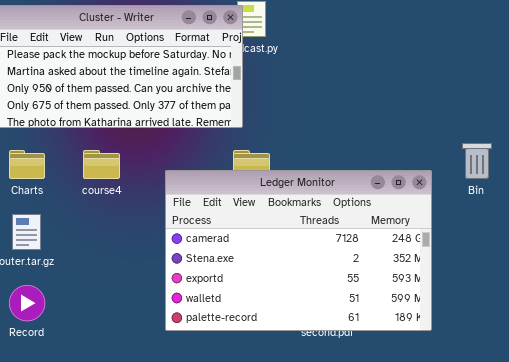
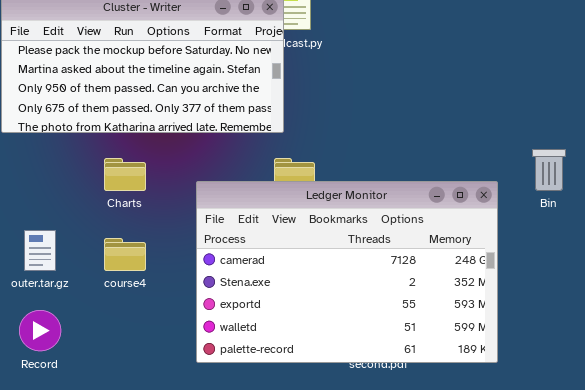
Charts: [9,150,45,179] -> [104,158,146,191], moved
course4: [83,150,120,179] -> [104,238,146,271], moved

